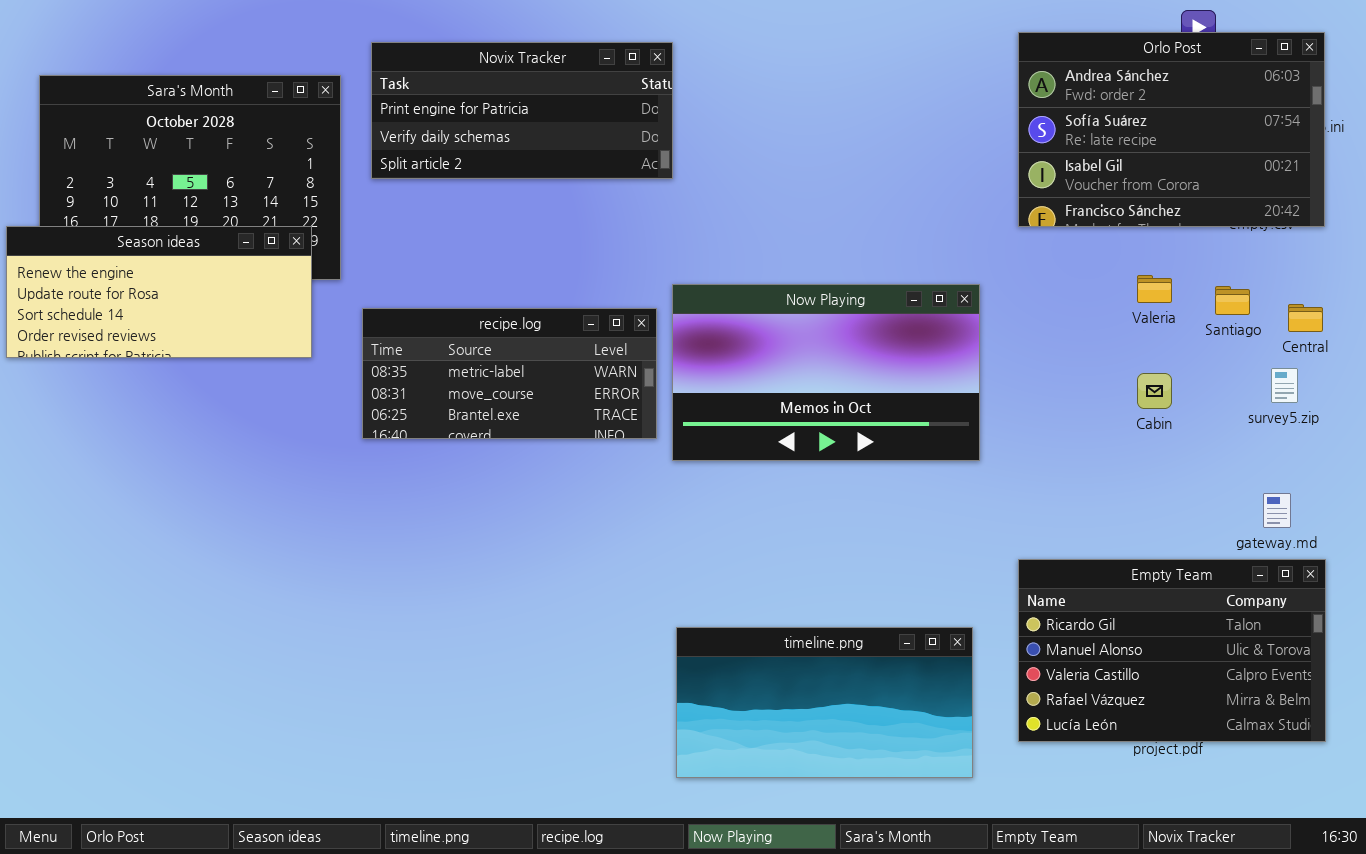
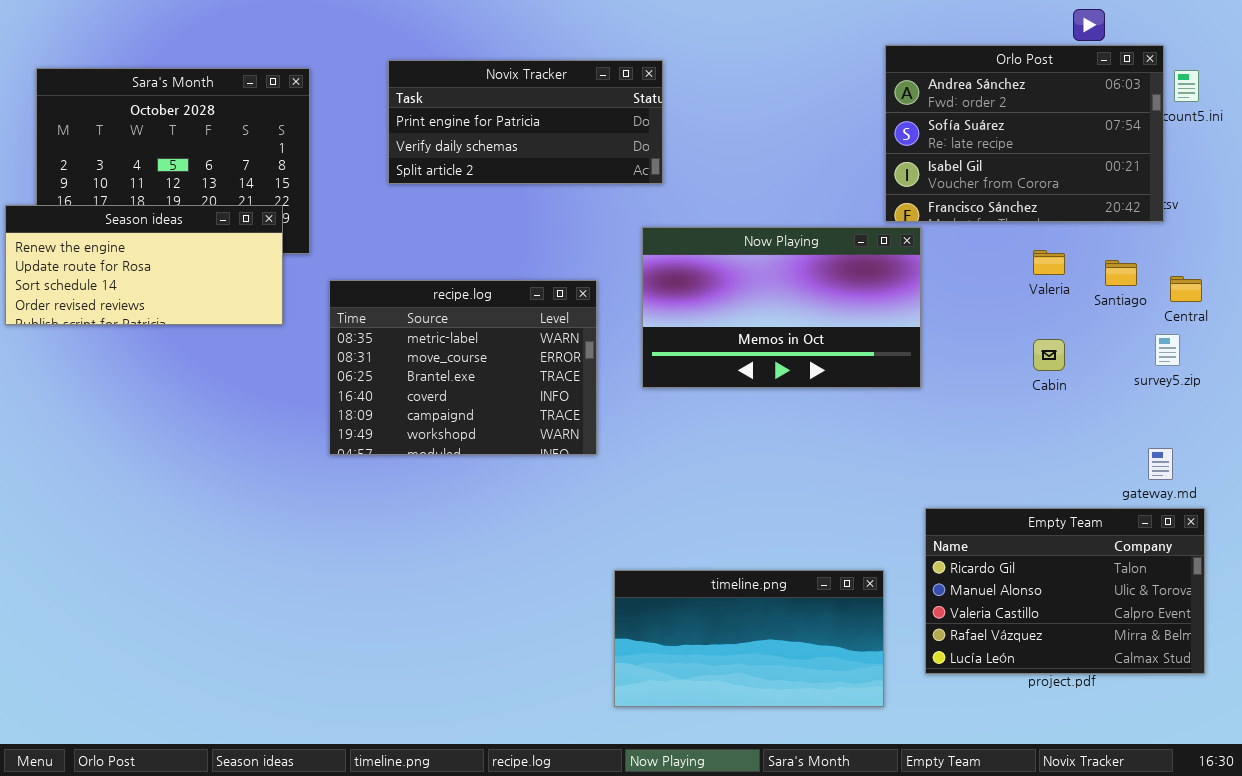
Orlo Post: [1018,32,1325,227] -> [885,45,1164,222], moved
Novix Tracker: [371,42,673,179] -> [388,60,663,184], moved
Now Playing: [672,284,980,461] -> [642,227,921,388], moved
recipe.log: [362,308,657,439] -> [329,280,597,455], resized

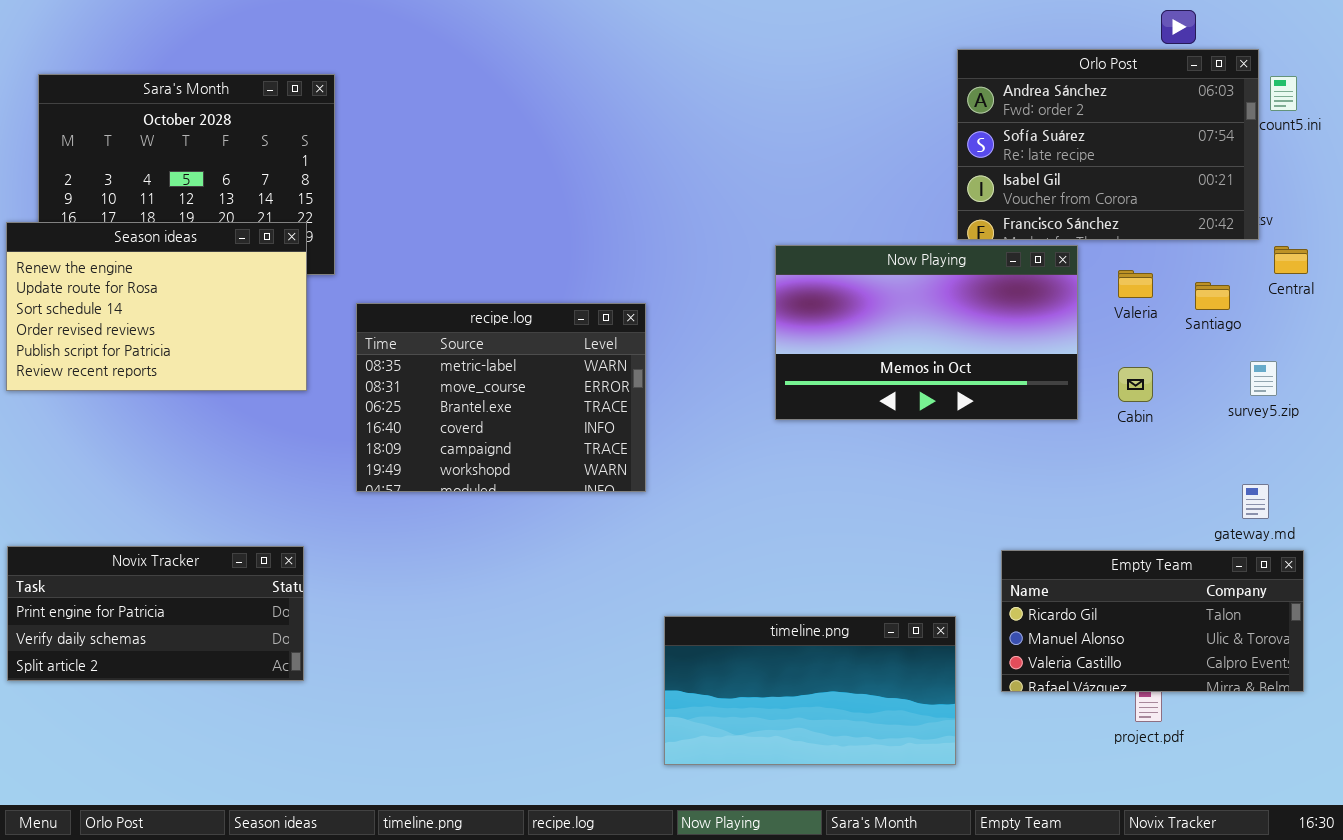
Novix Tracker: [388,60,663,184] -> [7,546,304,681], moved
Season ideas: [5,205,283,325] -> [6,222,307,391], resized
Now Playing: [642,227,921,388] -> [775,245,1078,420], moved
Central: [1170,276,1202,302] -> [1274,246,1308,274], moved
Empty Team: [925,508,1205,674] -> [1001,550,1304,692], resized

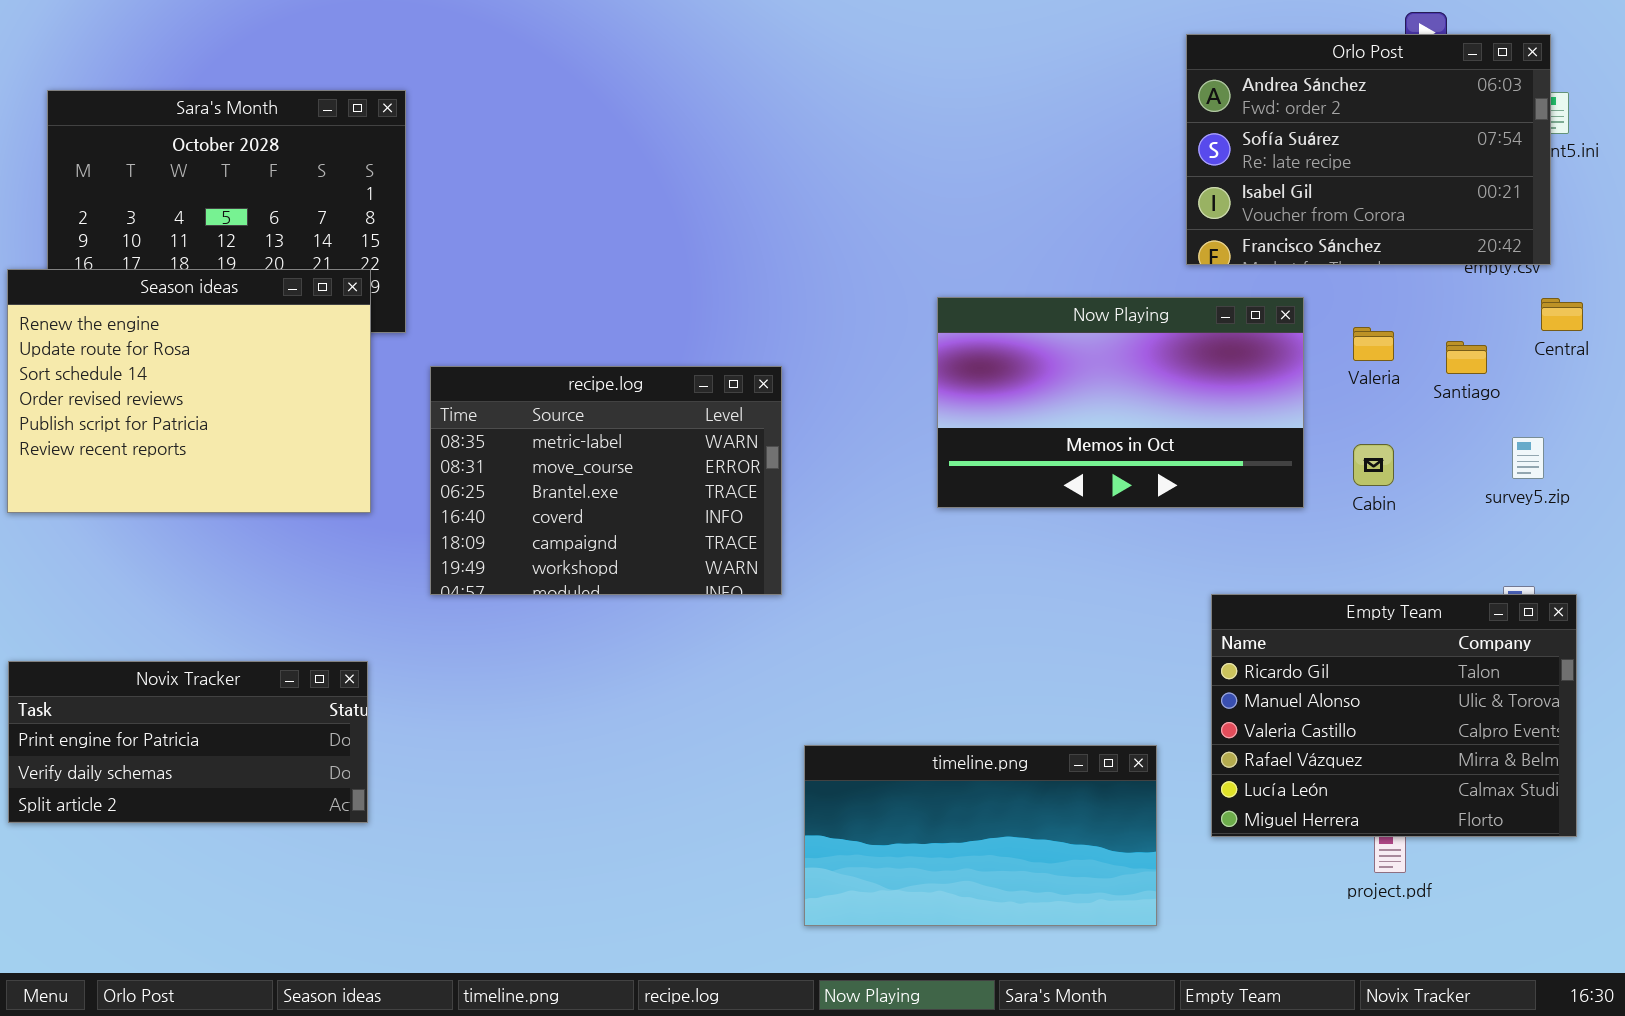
Orlo Post: [957,49,1259,240] -> [1186,34,1551,265], moved
Season ideas: [6,222,307,391] -> [7,269,371,513], resized
Empty Team: [1001,550,1304,692] -> [1211,594,1577,837], resized

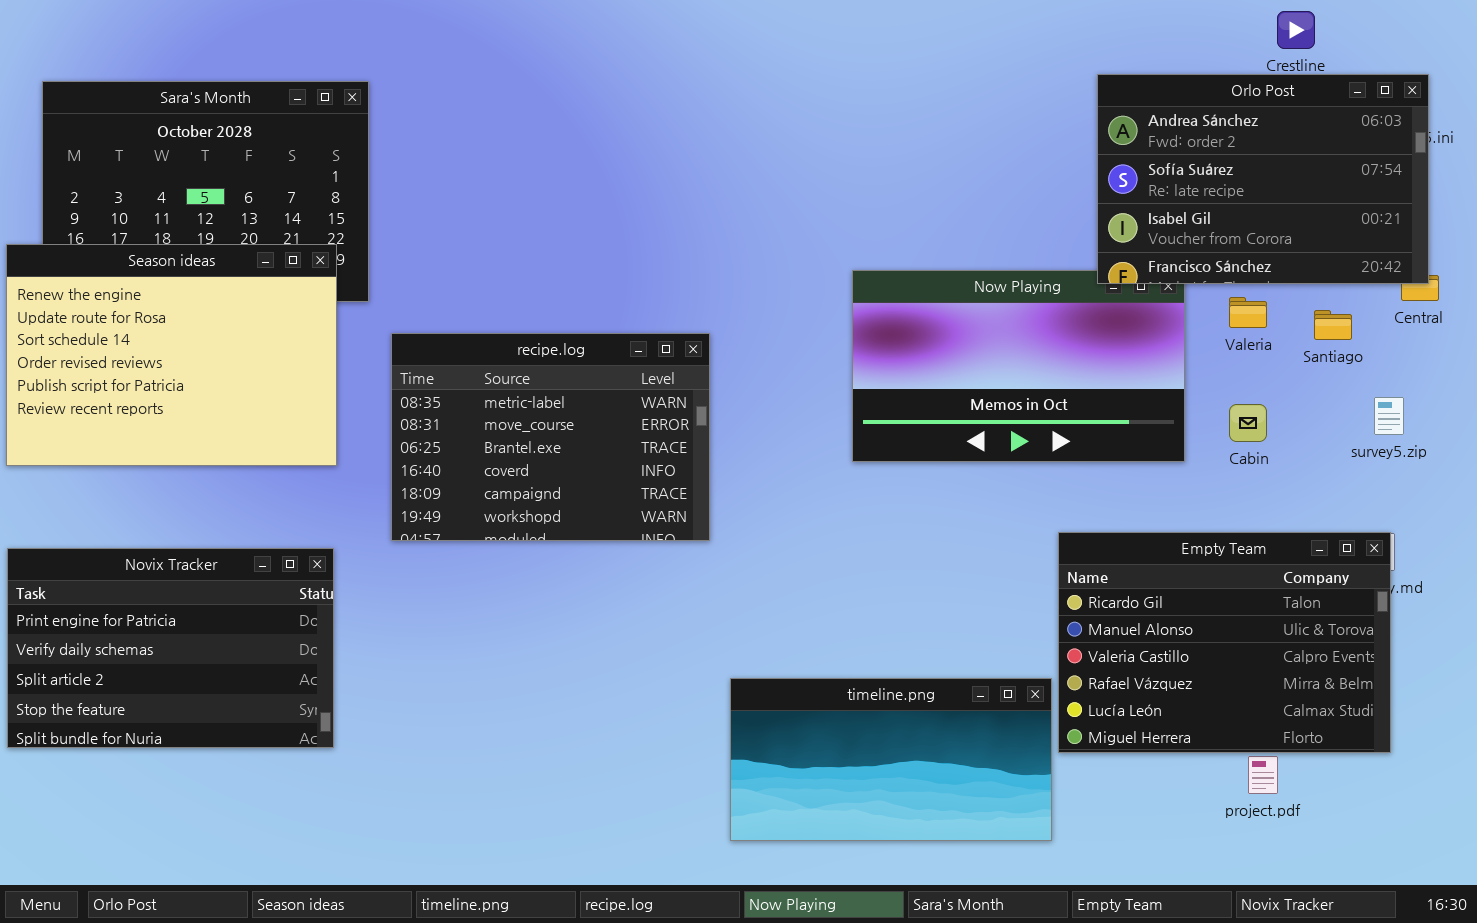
Orlo Post: [1186,34,1551,265] -> [1097,74,1429,284], moved
Empty Team: [1211,594,1577,837] -> [1058,532,1391,753], moved
Novix Tracker: [8,661,368,823] -> [7,548,334,748], resized

